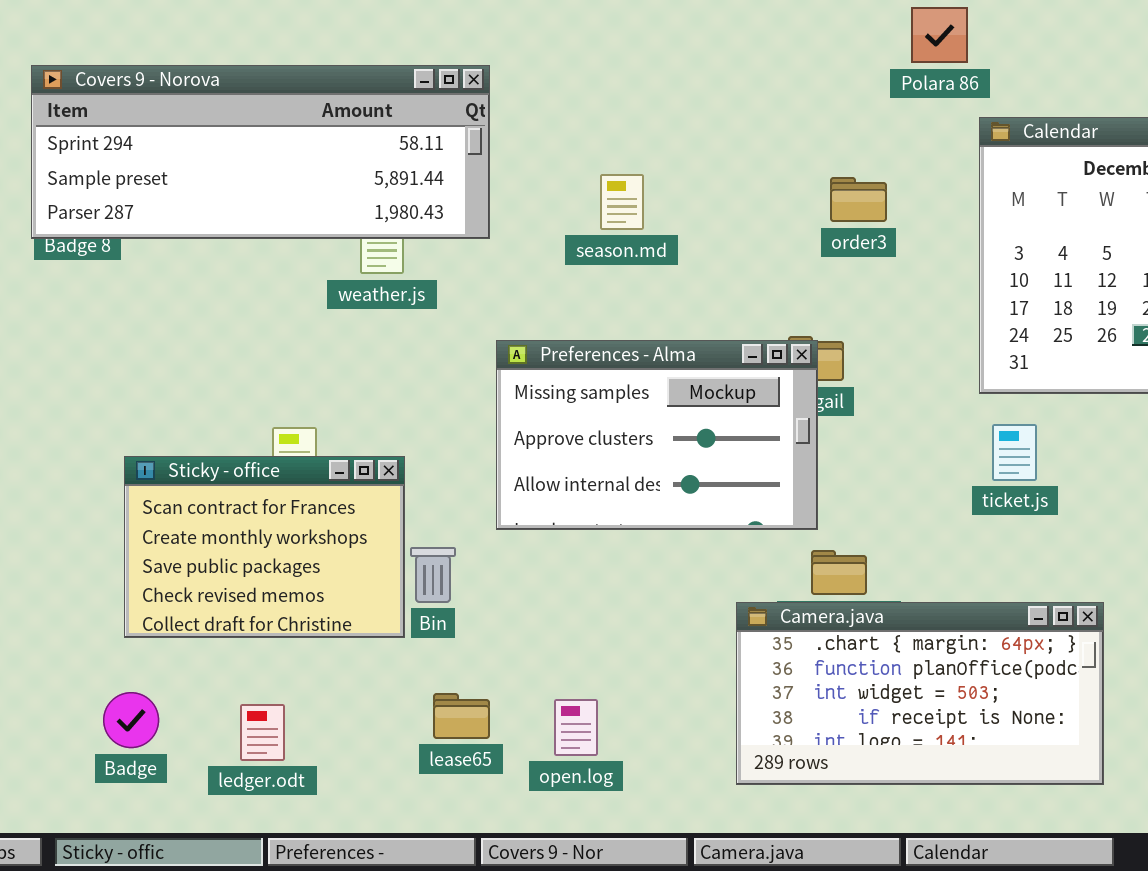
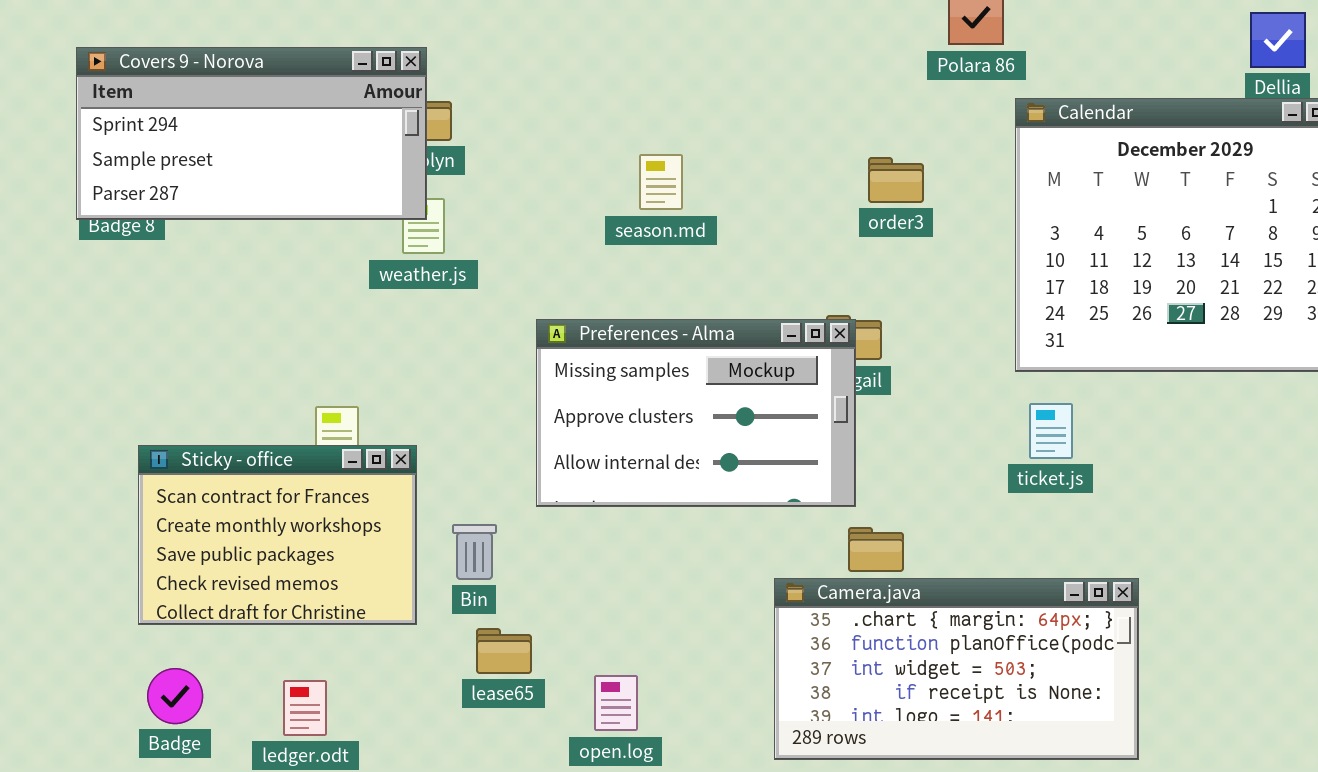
Covers 9 - Norova: [31,65,490,239] -> [76,47,427,220], resized
Sticky - office: [124,456,405,638] -> [138,445,417,625], moved
lease65: [433,693,490,739] -> [476,628,532,674], moved

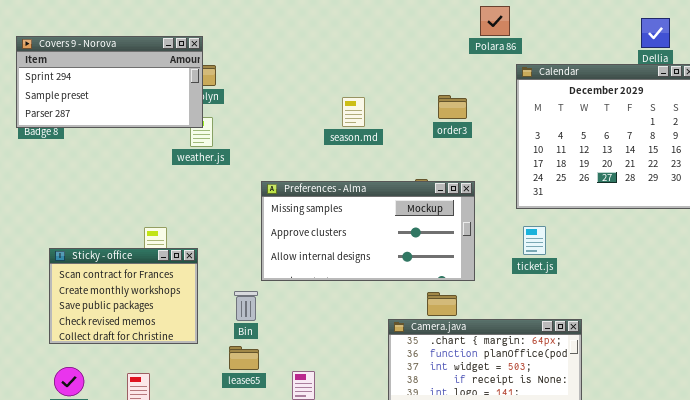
season.md: [639,154,683,210] -> [342,97,365,127], moved
Preferences - Alma: [536,319,856,507] -> [261,181,475,281], resized
Bin: [452,524,497,580] -> [234,291,258,321], moved

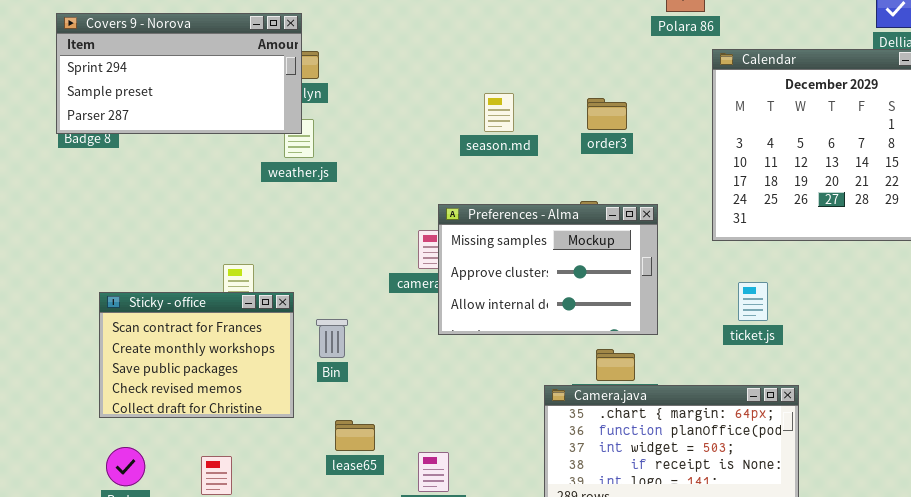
order3: [438,95,467,119] -> [587,98,627,130], moved
Preferences - Alma: [261,181,475,281] -> [438,204,658,335], resized
ticket.js: [523,226,546,255] -> [738,282,768,321], moved
Bin: [234,291,258,321] -> [316,319,348,358], moved

